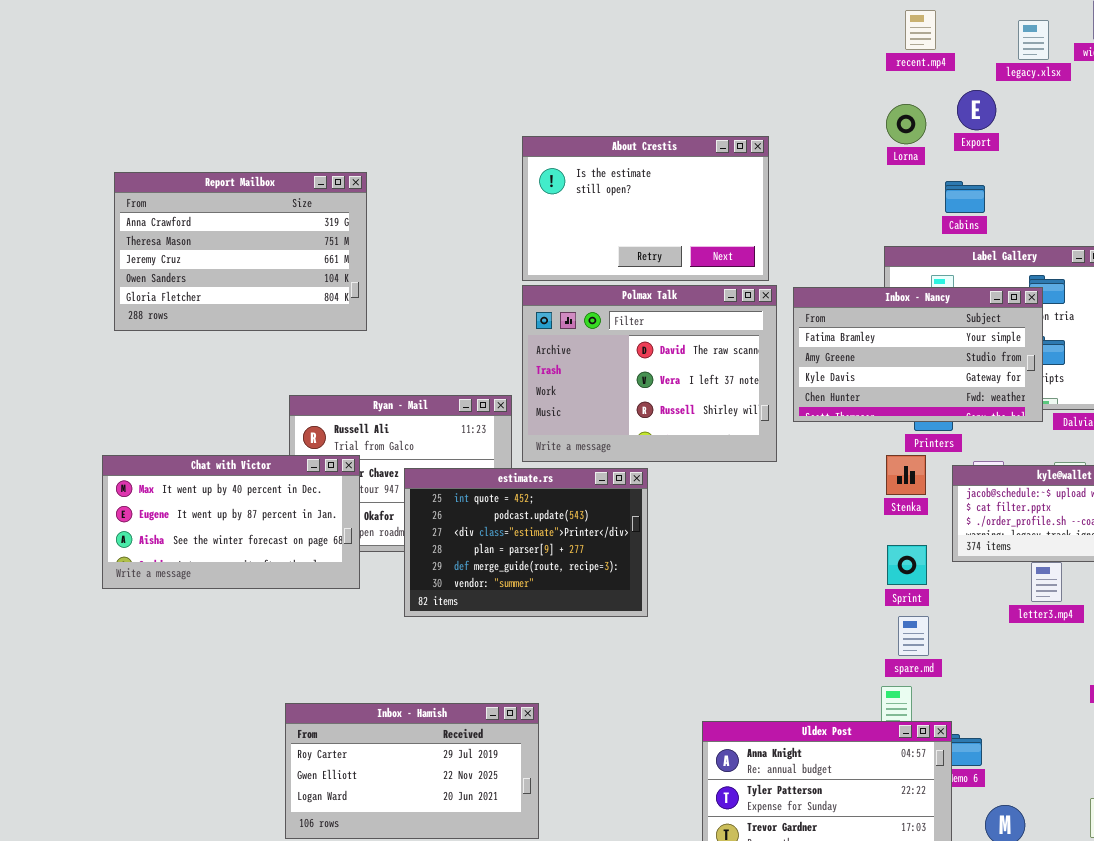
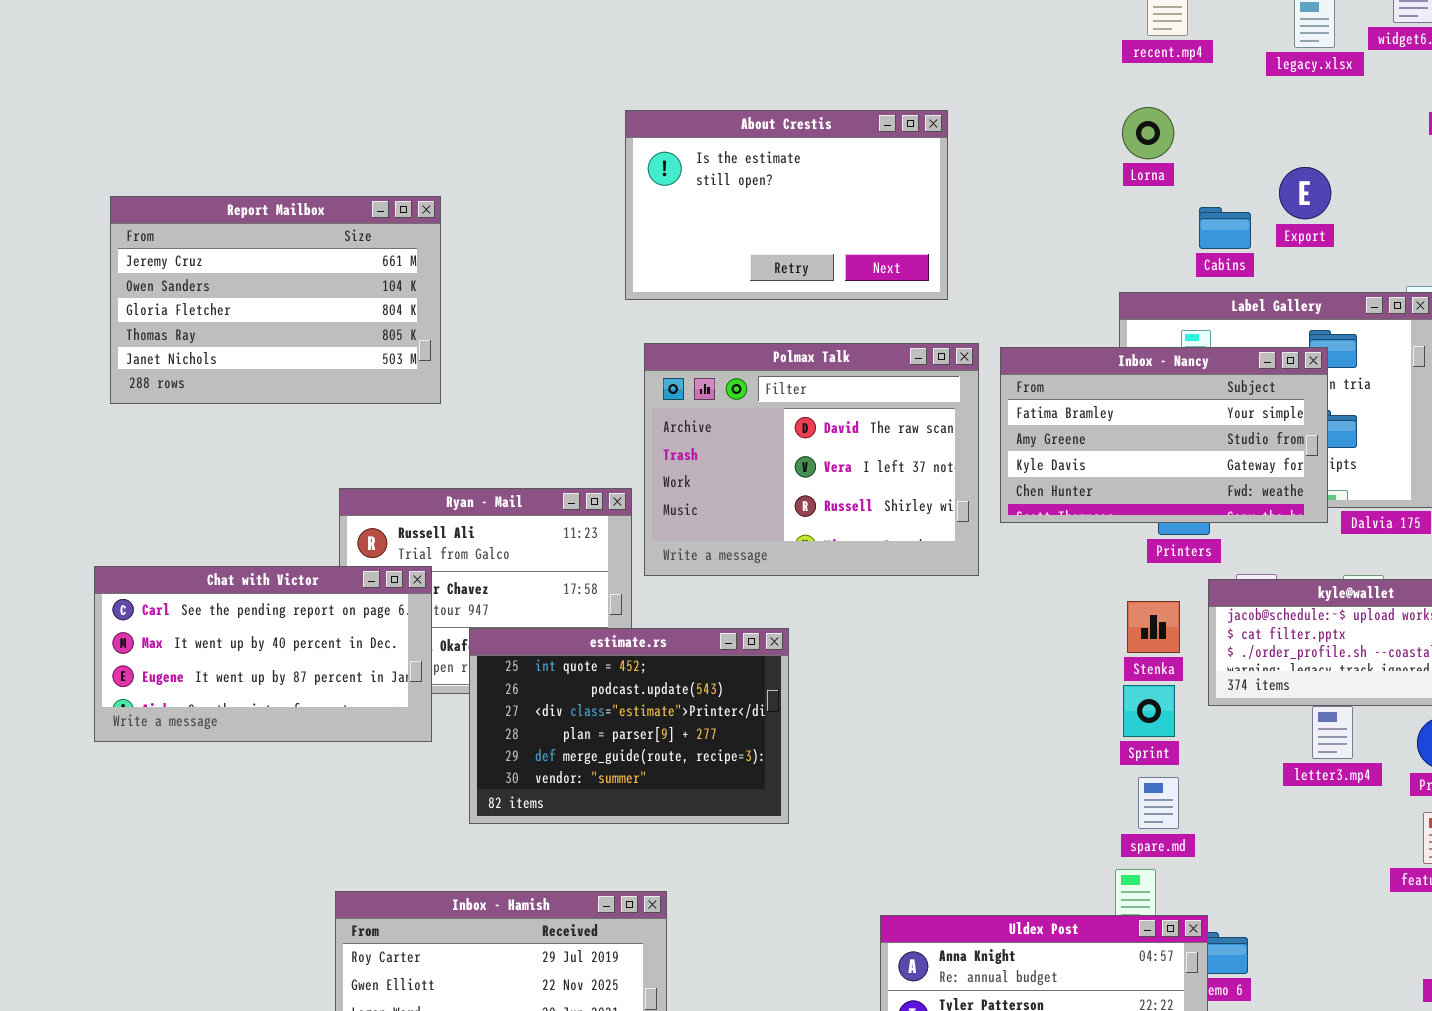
Export: [957,90,996,130] -> [1279,167,1331,219], moved
About Crestis: [522,136,769,281] -> [625,110,948,300], moved
Report Mailbox: [114,172,367,331] -> [110,196,441,404], scrolled down 2 rows
Chat with Victor: [102,455,360,589] -> [94,566,432,742], scrolled up 1 row
Stenka: [886,455,926,495] -> [1127,601,1180,653], moved
estimate.rs: [404,468,648,617] -> [469,628,789,824], moved

